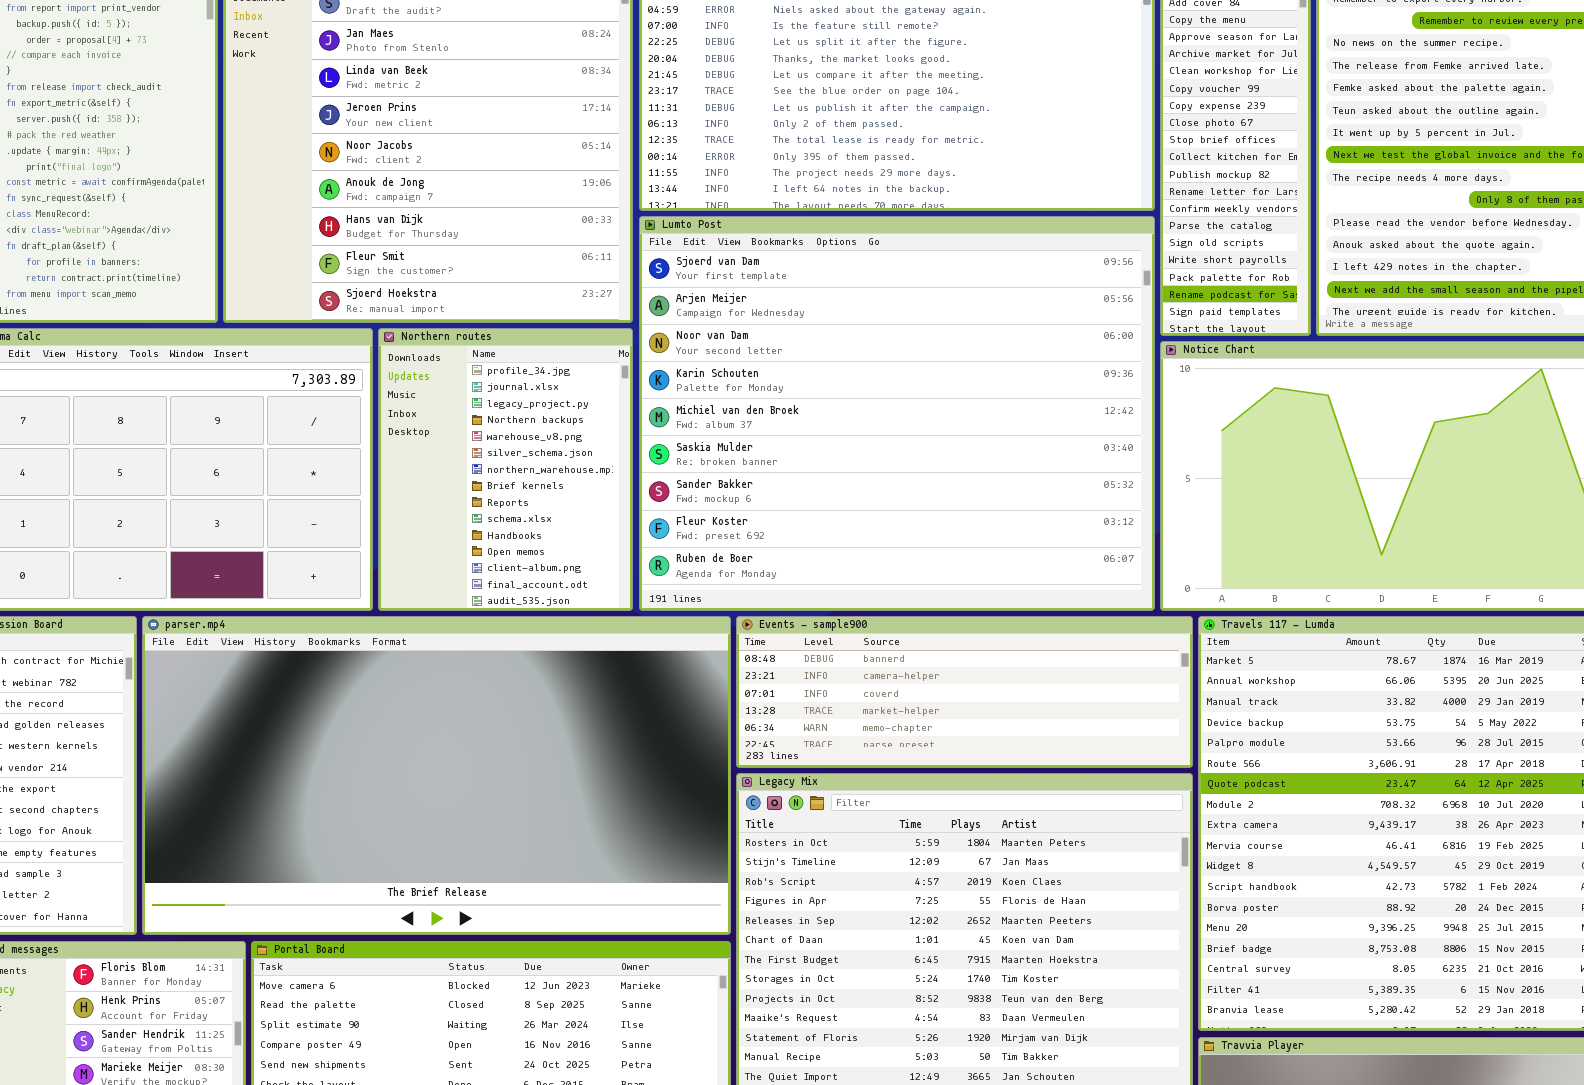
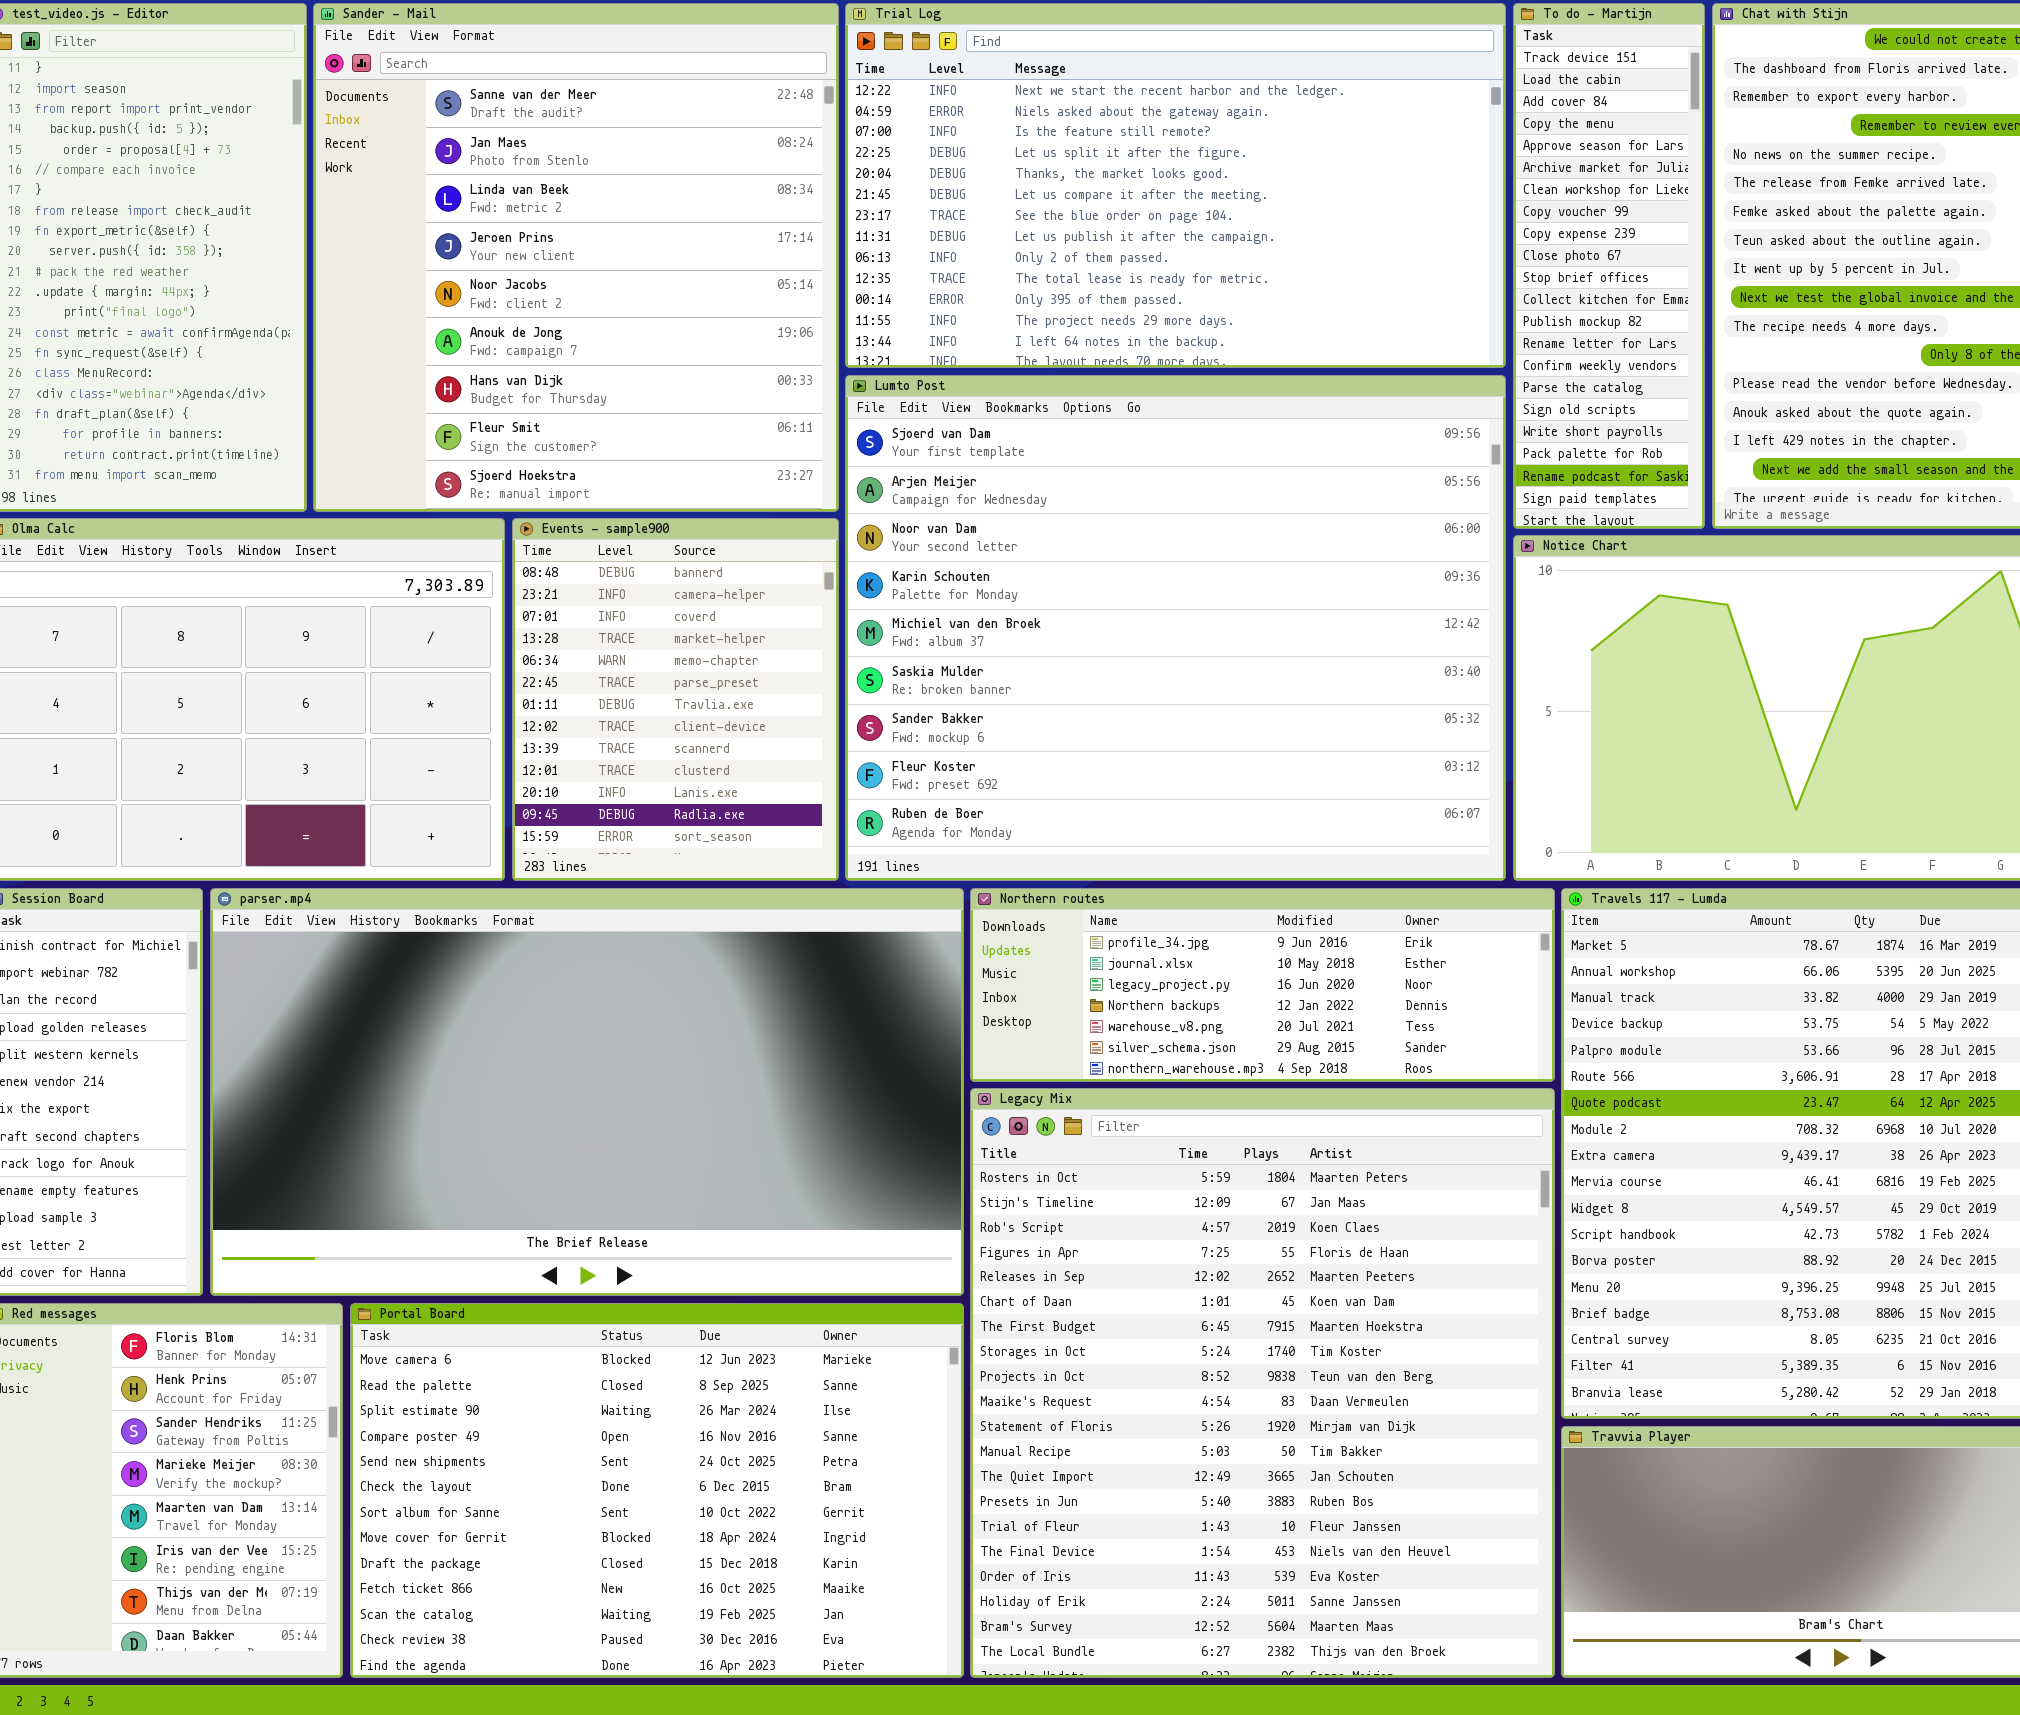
Northern routes: [378,328,633,611] -> [970,888,1555,1082], moved, resized
Events - sample900: [736,616,1193,768] -> [512,518,839,881], moved, resized

